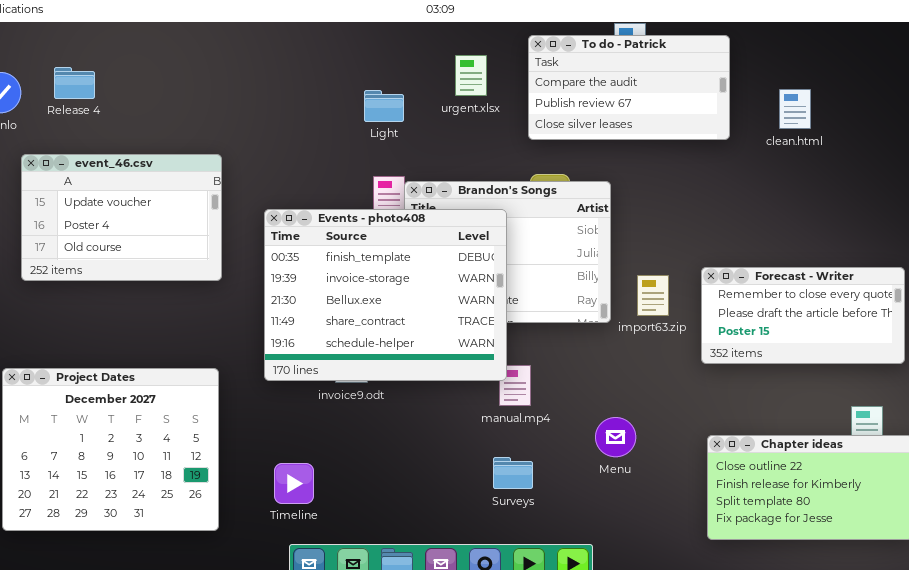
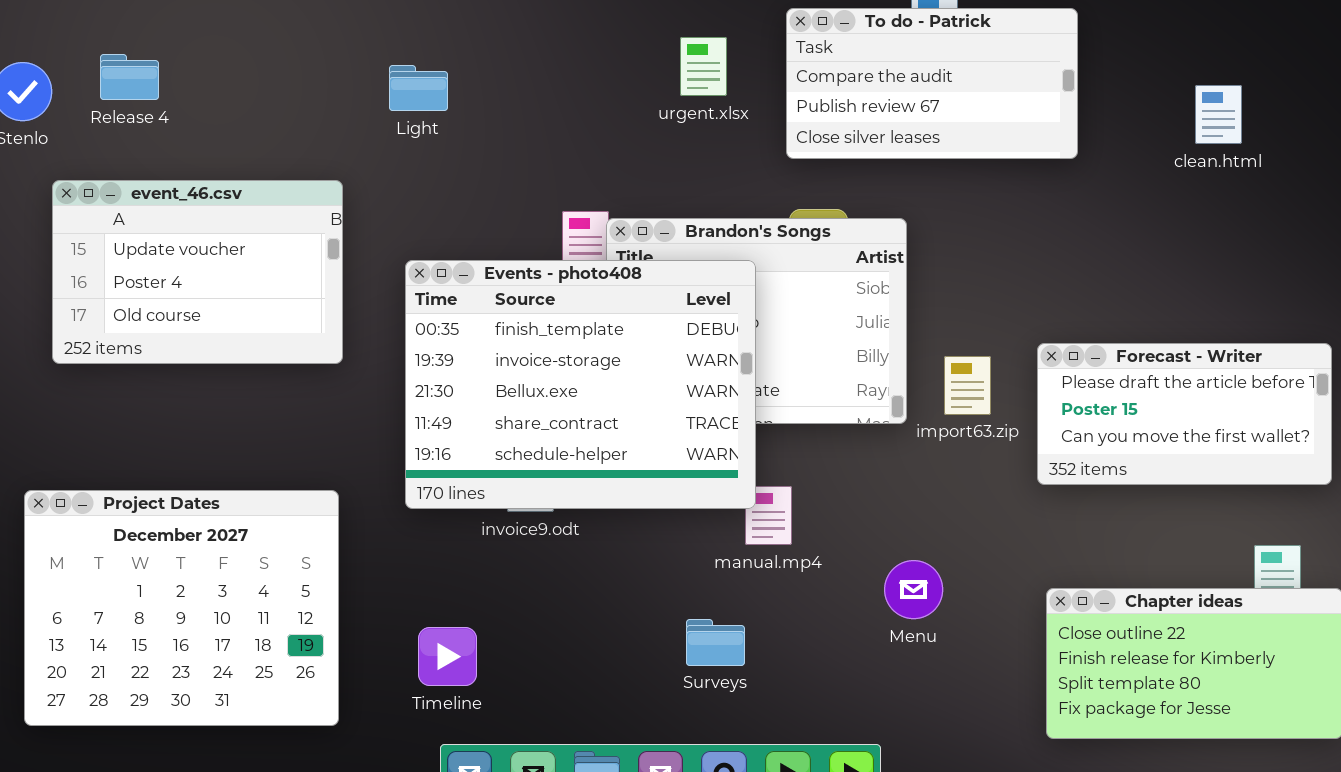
clean.html: [779,89,811,129] -> [1195,85,1242,144], moved
Light: [364,90,404,122] -> [389,65,448,111], moved
Forecast - Writer: [701,267,905,364] -> [1037,343,1332,485], scrolled down 1 row
Surveys: [493,457,533,489] -> [686,619,745,666], moved

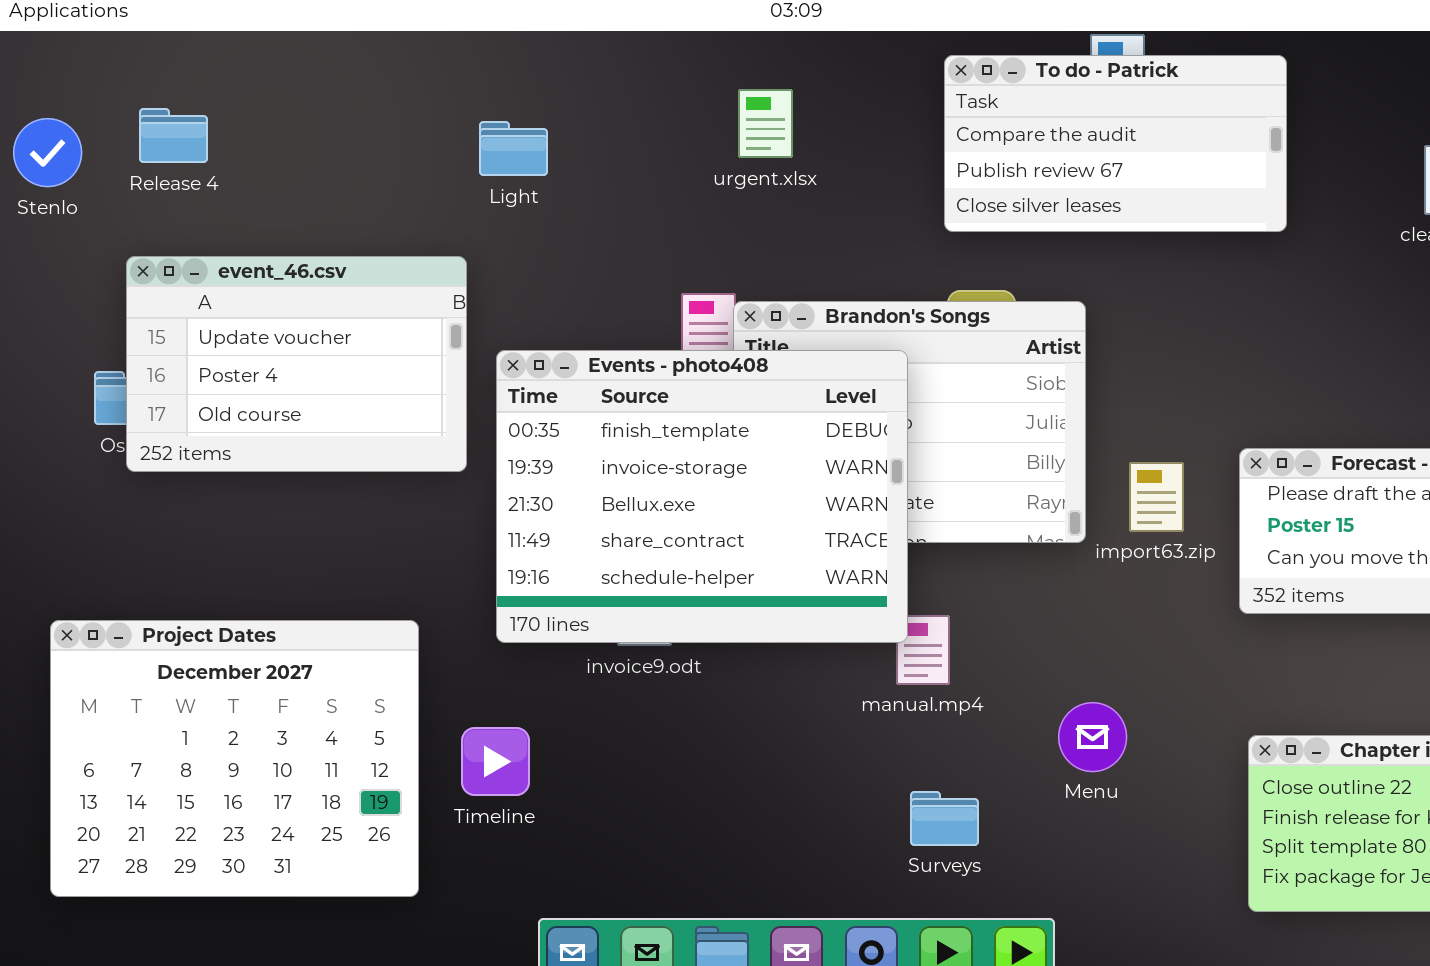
urgent.xlsx: [680,37,727,96] -> [738,89,793,158], moved
event_46.csv: [52,180,343,364] -> [126,256,467,472], moved
Surveys: [686,619,745,666] -> [910,791,979,846], moved
Timeline: [418,627,477,686] -> [461,727,530,796], moved

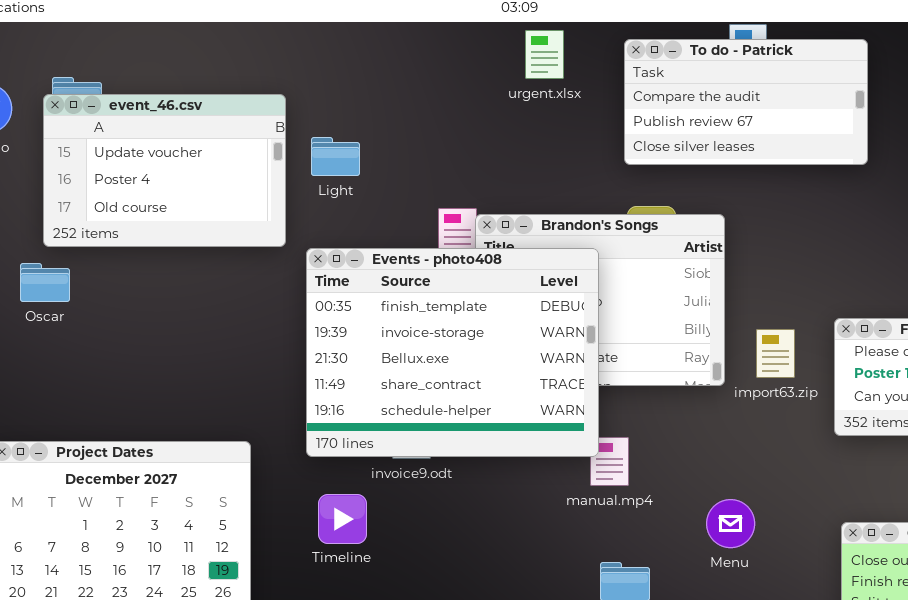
urgent.xlsx: [738,89,793,158] -> [525,30,564,79], moved
Light: [479,121,548,176] -> [311,137,360,176], moved
event_46.csv: [126,256,467,472] -> [43,94,286,247], moved
Timeline: [461,727,530,796] -> [318,494,367,544], moved

